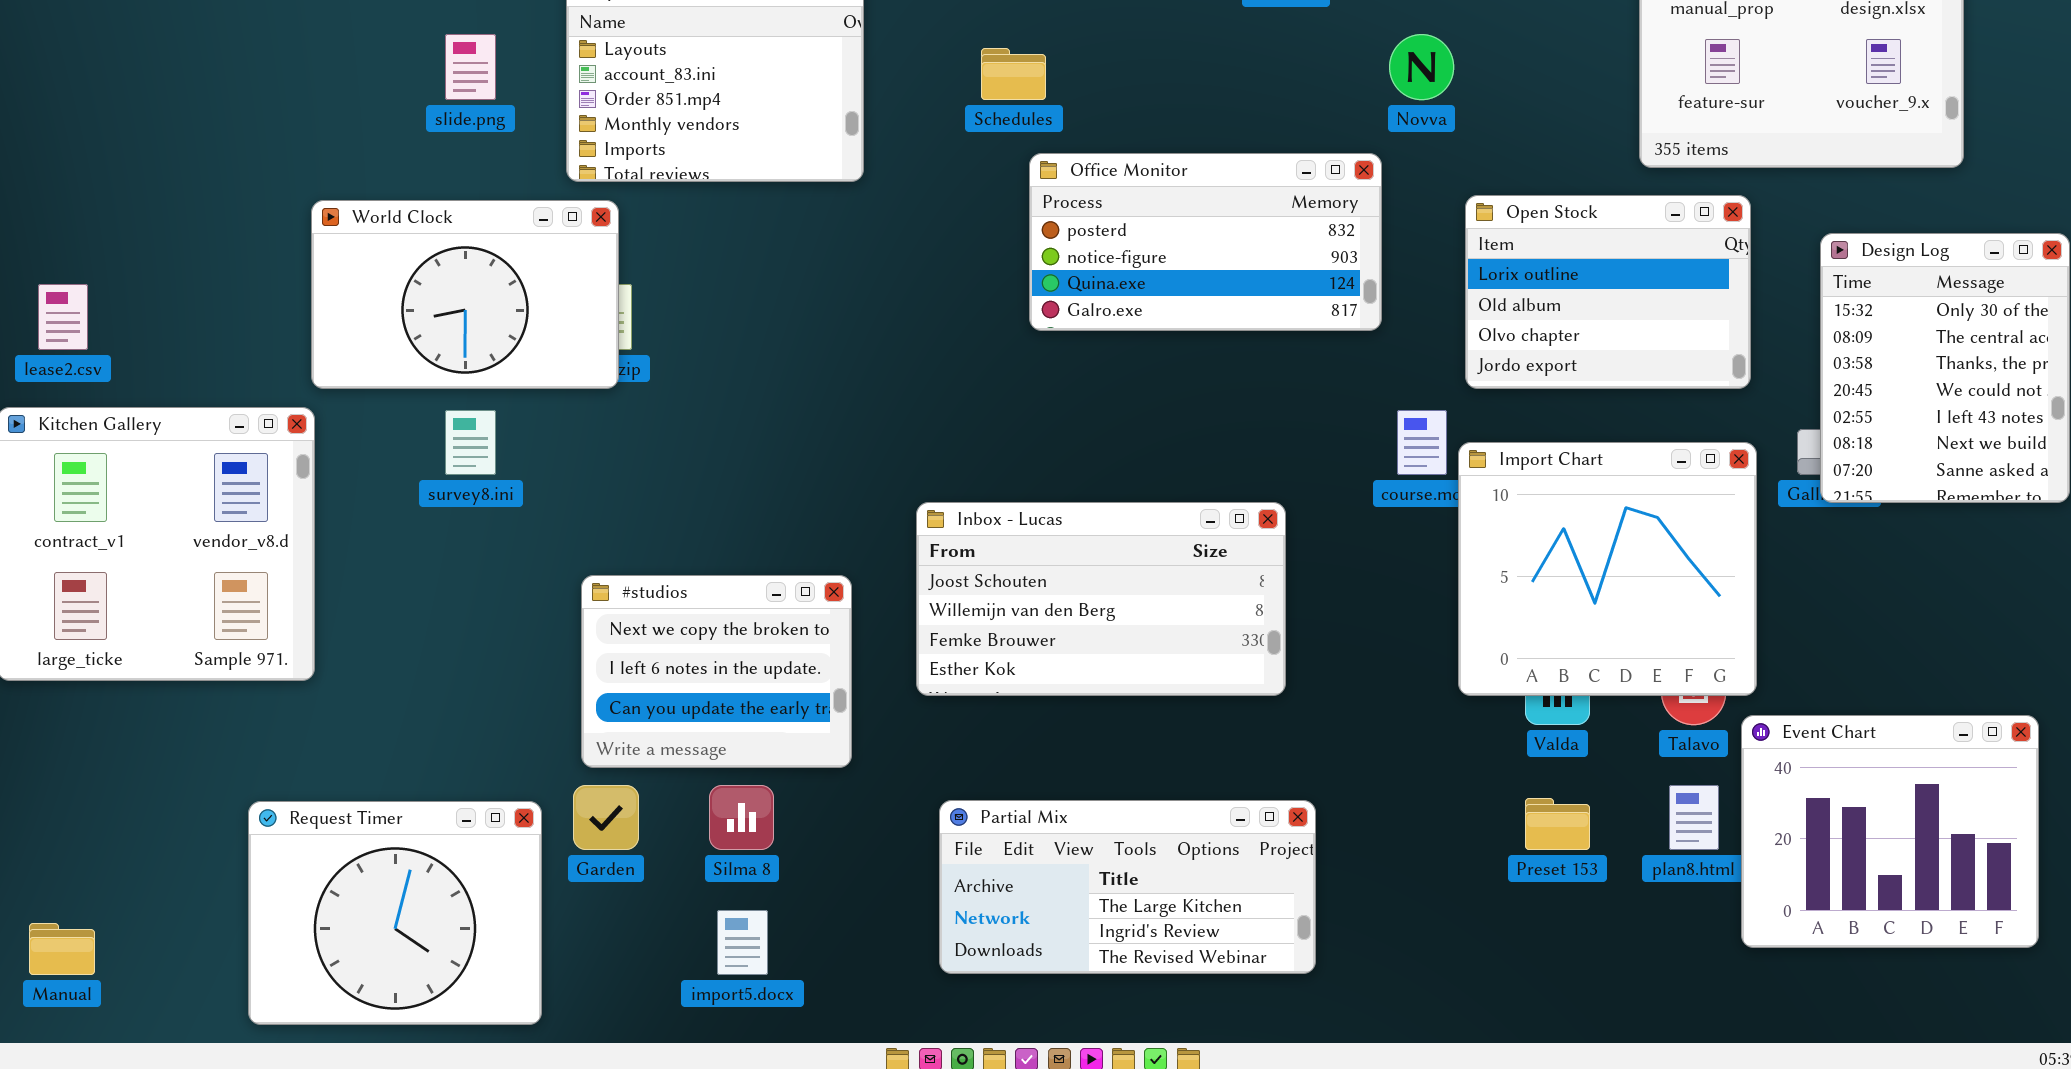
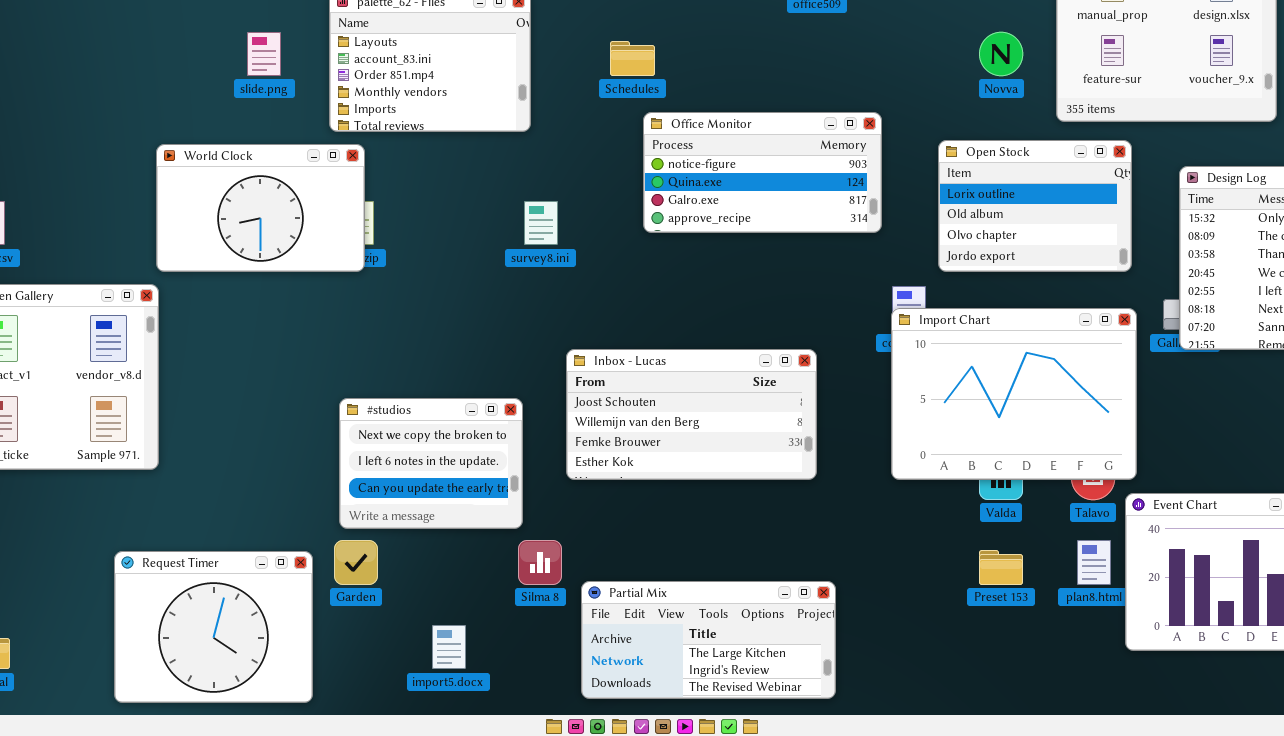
Novva: [1389,34,1454,100] -> [979,32,1023,76], moved
Office Monitor: [1029,153,1382,331] -> [643,112,882,233], scrolled down 1 row
survey8.ini: [445,410,496,475] -> [524,201,558,245], moved
Import Chart: [1458,442,1757,696] -> [891,308,1137,480], resized
Silma 8: [709,785,774,850] -> [518,540,562,585], moved
Partial Mix: [939,800,1316,974] -> [581,581,836,699], moved

